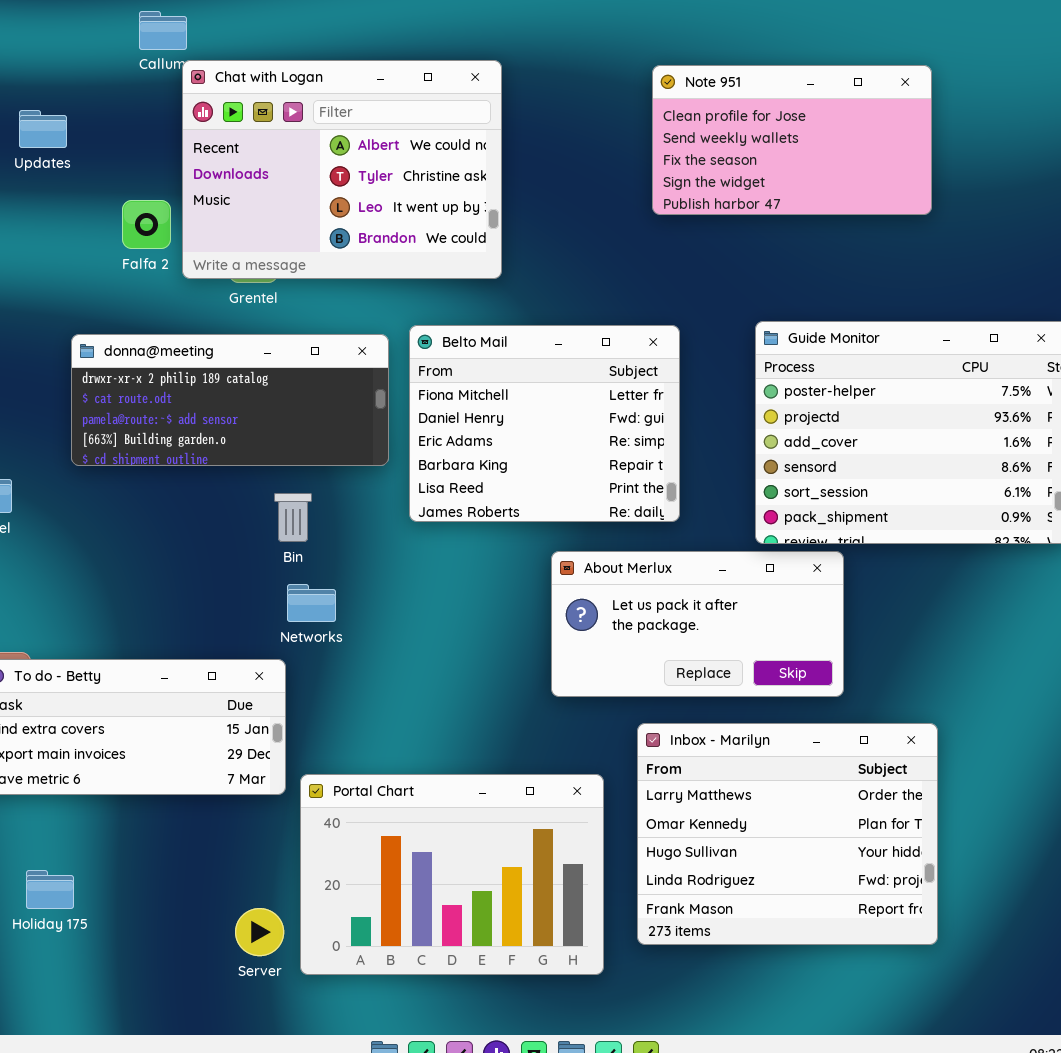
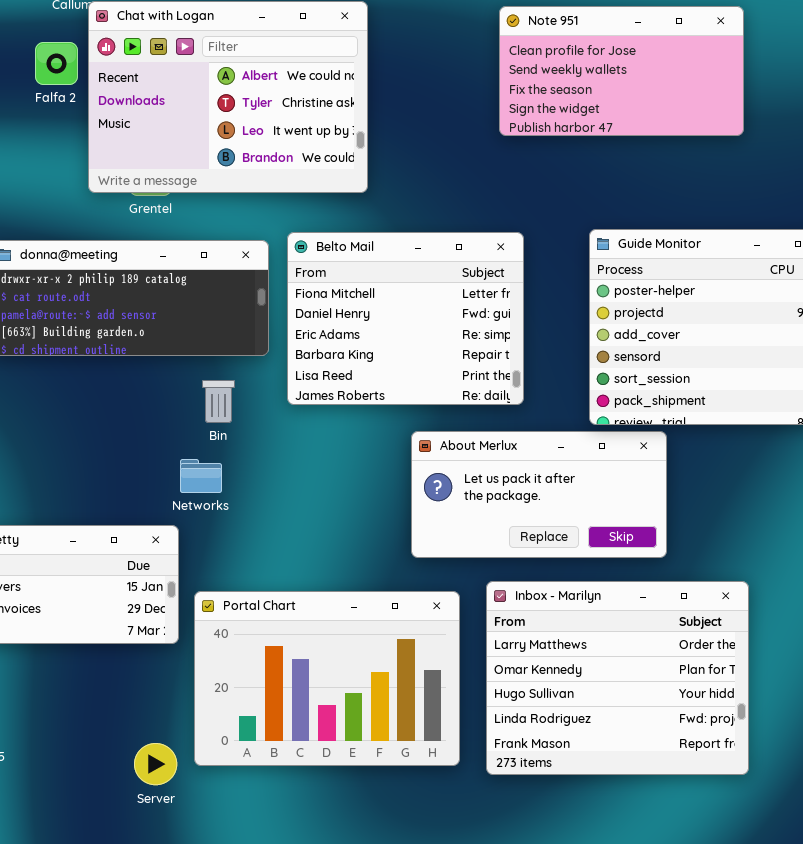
Falfa 2: [122,200,171,249] -> [35,42,78,85], moved
Bin: [274,493,312,542] -> [202,380,235,423], moved
Portal Chart: [300,774,604,975] -> [194,591,460,766], moved

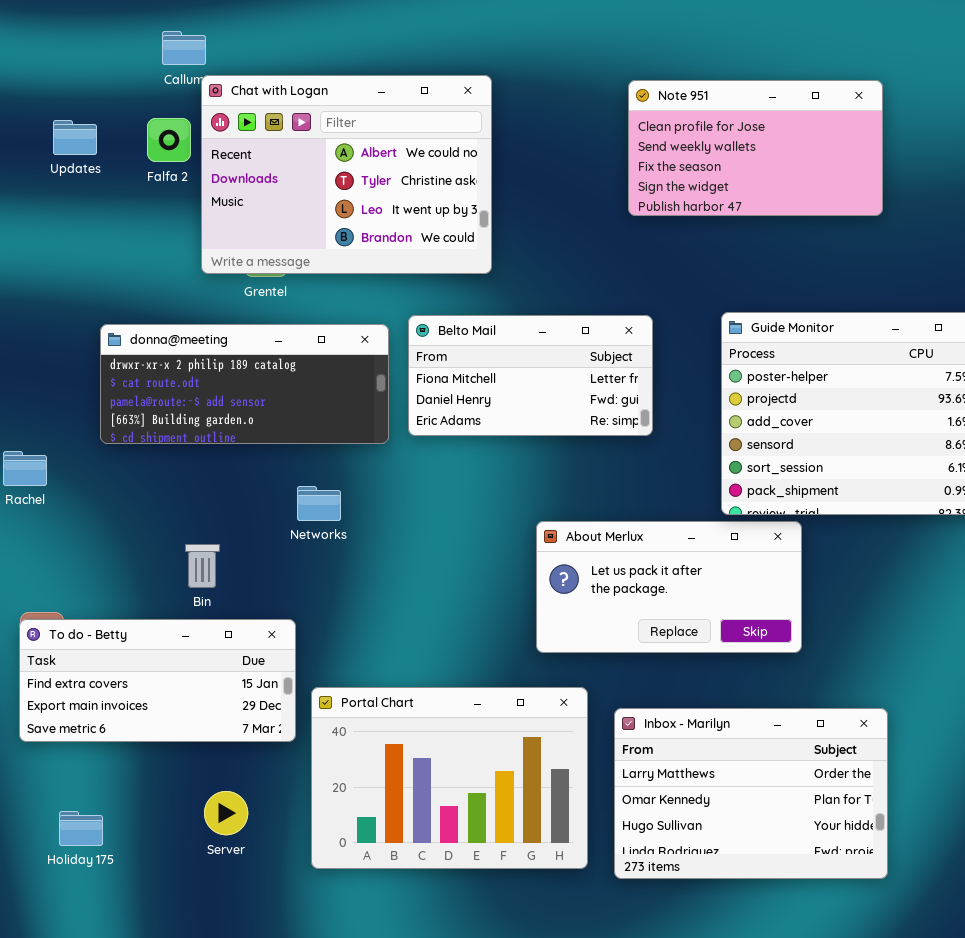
Belto Mail: [287,232,524,405] -> [408,315,653,436], resized
Bin: [202,380,235,423] -> [185,544,220,588], moved
Networks: [180,459,222,493] -> [297,486,341,521], moved
Inbox - Marilyn: [486,581,749,775] -> [614,708,888,879], resized
Server: [134,743,177,785] -> [204,791,248,835], moved

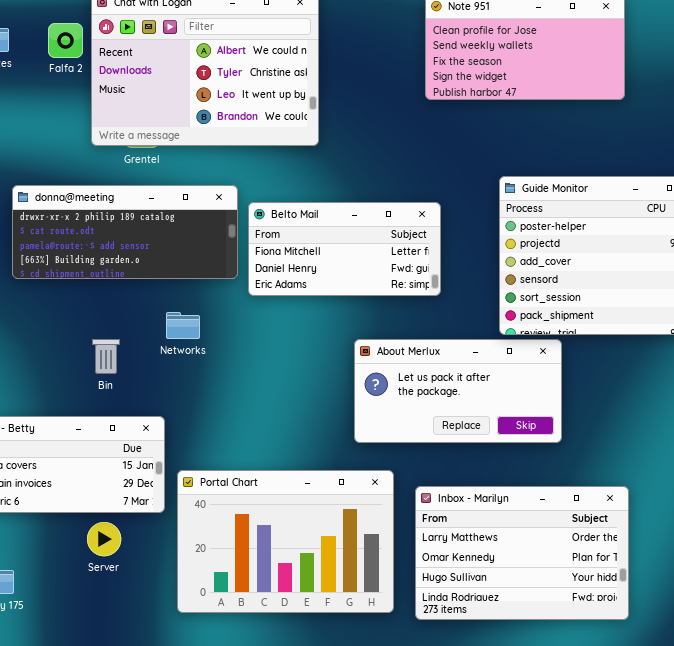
Belto Mail: [408,315,653,436] -> [248,202,441,296], moved
Bin: [185,544,220,588] -> [92,339,120,374], moved
Server: [204,791,248,835] -> [87,522,121,556], moved

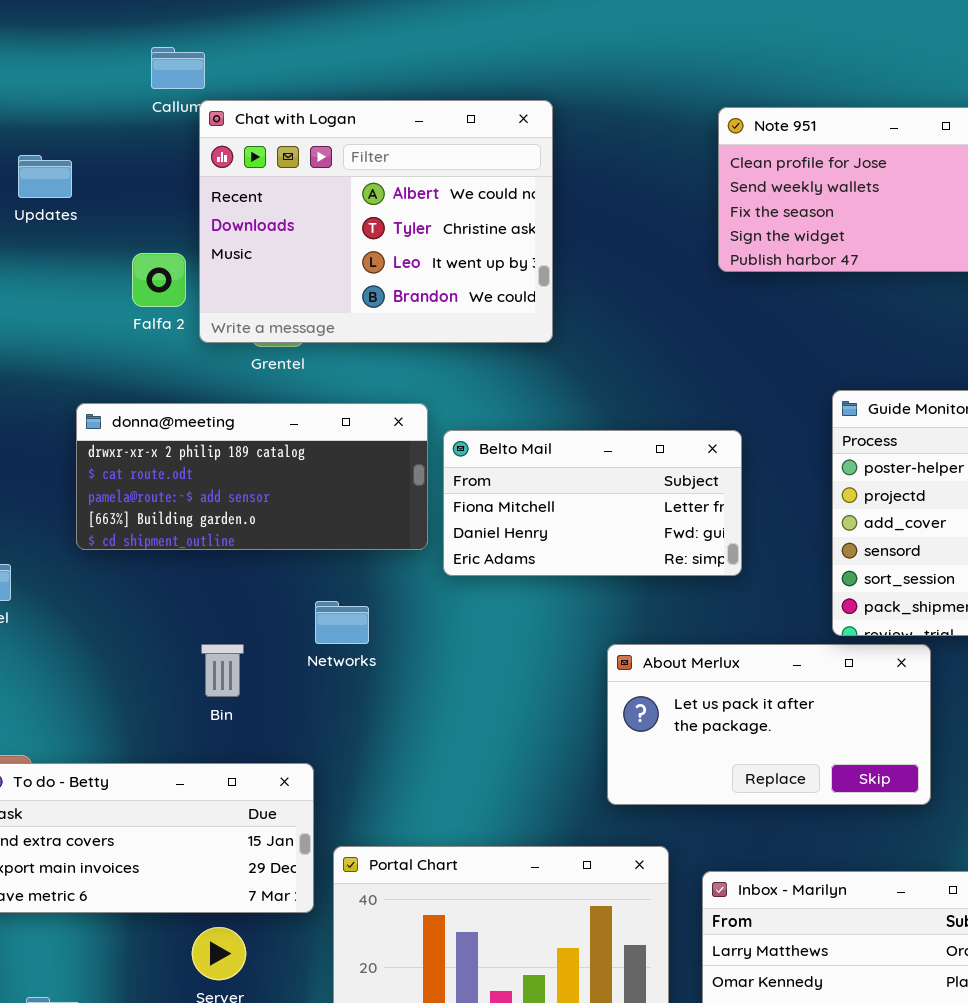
Falfa 2: [48,23,83,58] -> [132,253,186,307], moved

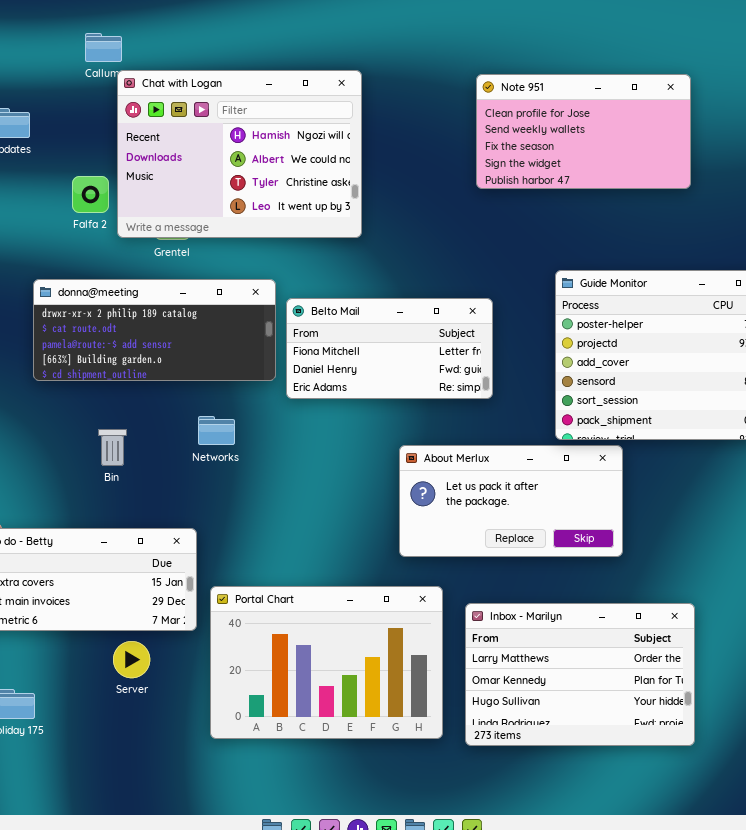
Chat with Logan: [199,100,553,343] -> [117,70,362,238], scrolled up 1 row
Bin: [201,644,244,697] -> [98,429,127,466], moved

